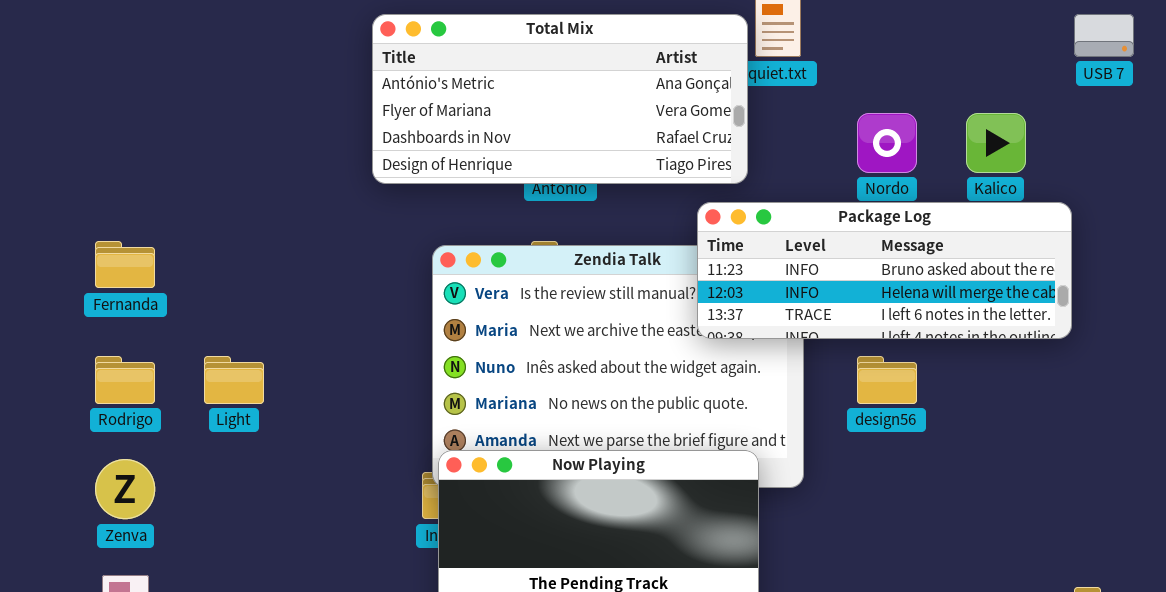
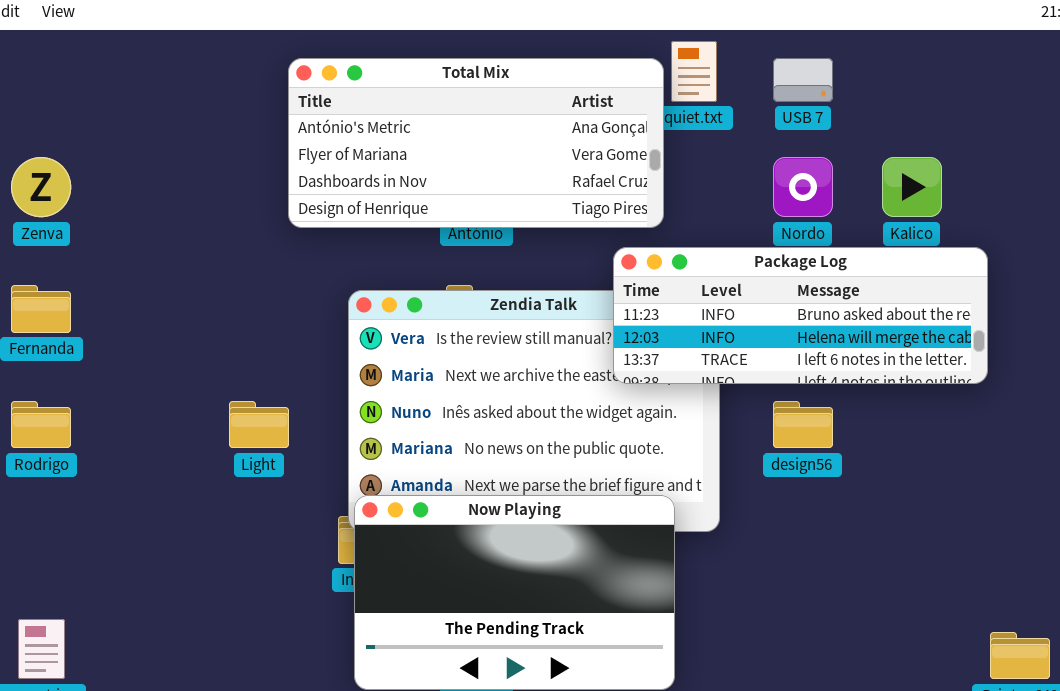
USB 7: [1074,14,1134,57] -> [773,58,833,102], moved
Light: [204,356,264,404] -> [229,401,289,448], moved
Zenva: [95,459,155,519] -> [11,157,71,217], moved

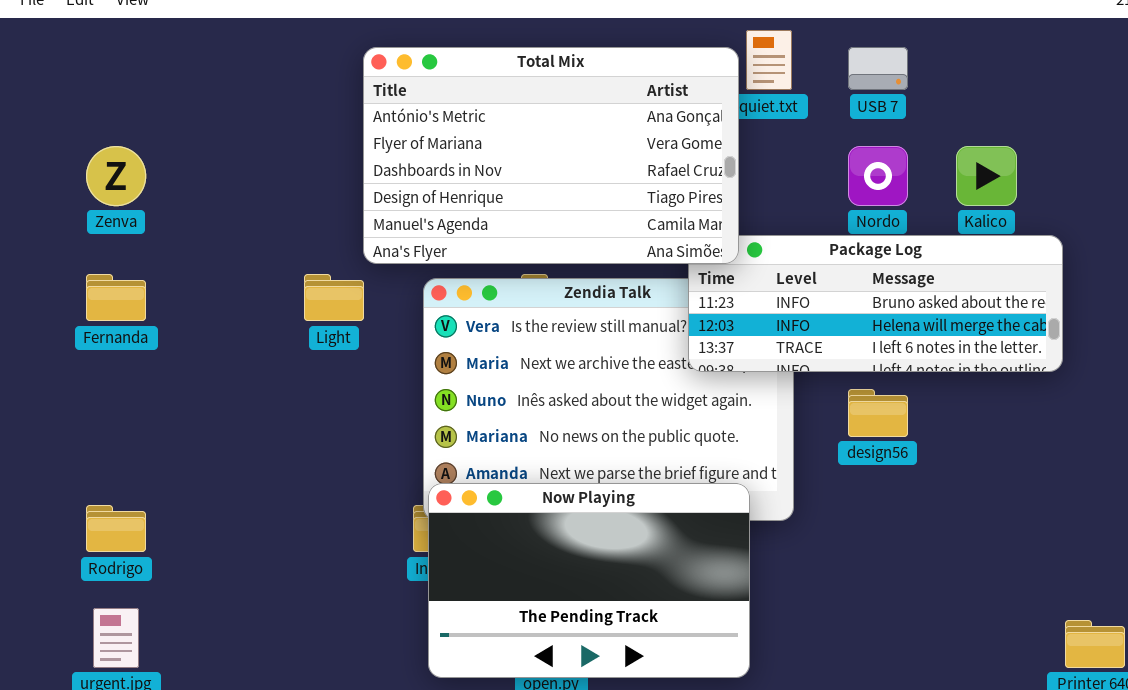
Total Mix: [288,58,664,228] -> [363,47,739,264], resized
Rodrigo: [11,401,71,448] -> [86,505,146,552], moved
Light: [229,401,289,448] -> [304,274,364,321], moved

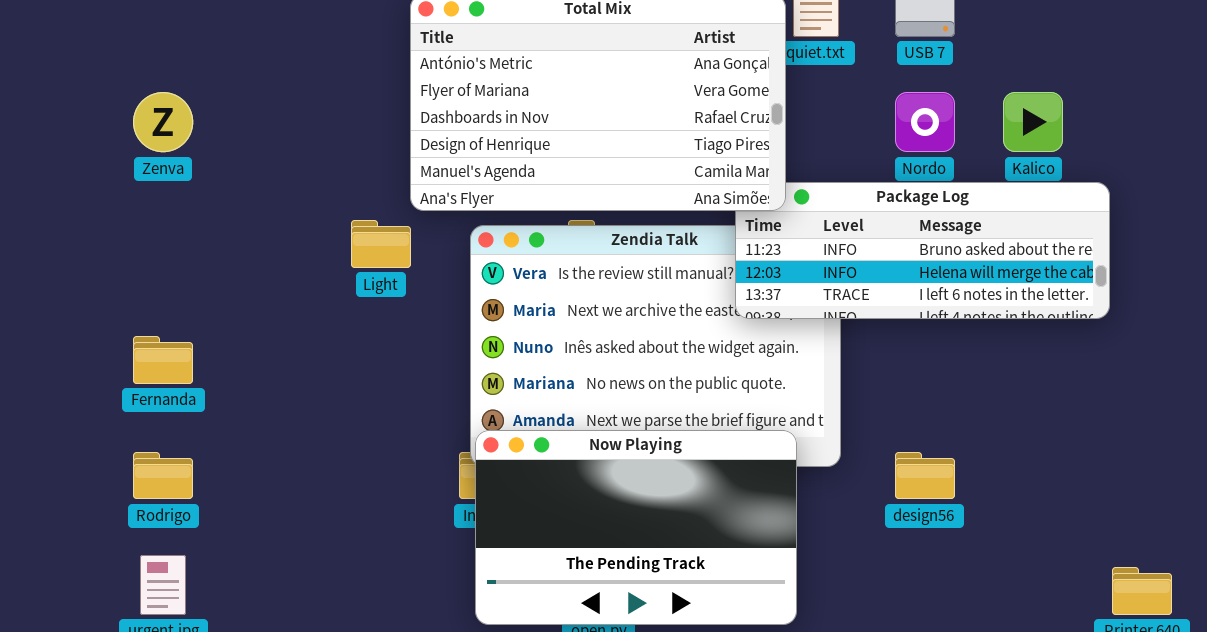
Fernanda: [86,274,146,321] -> [133,336,193,384], moved
design56: [848,389,908,437] -> [895,452,955,499], moved

